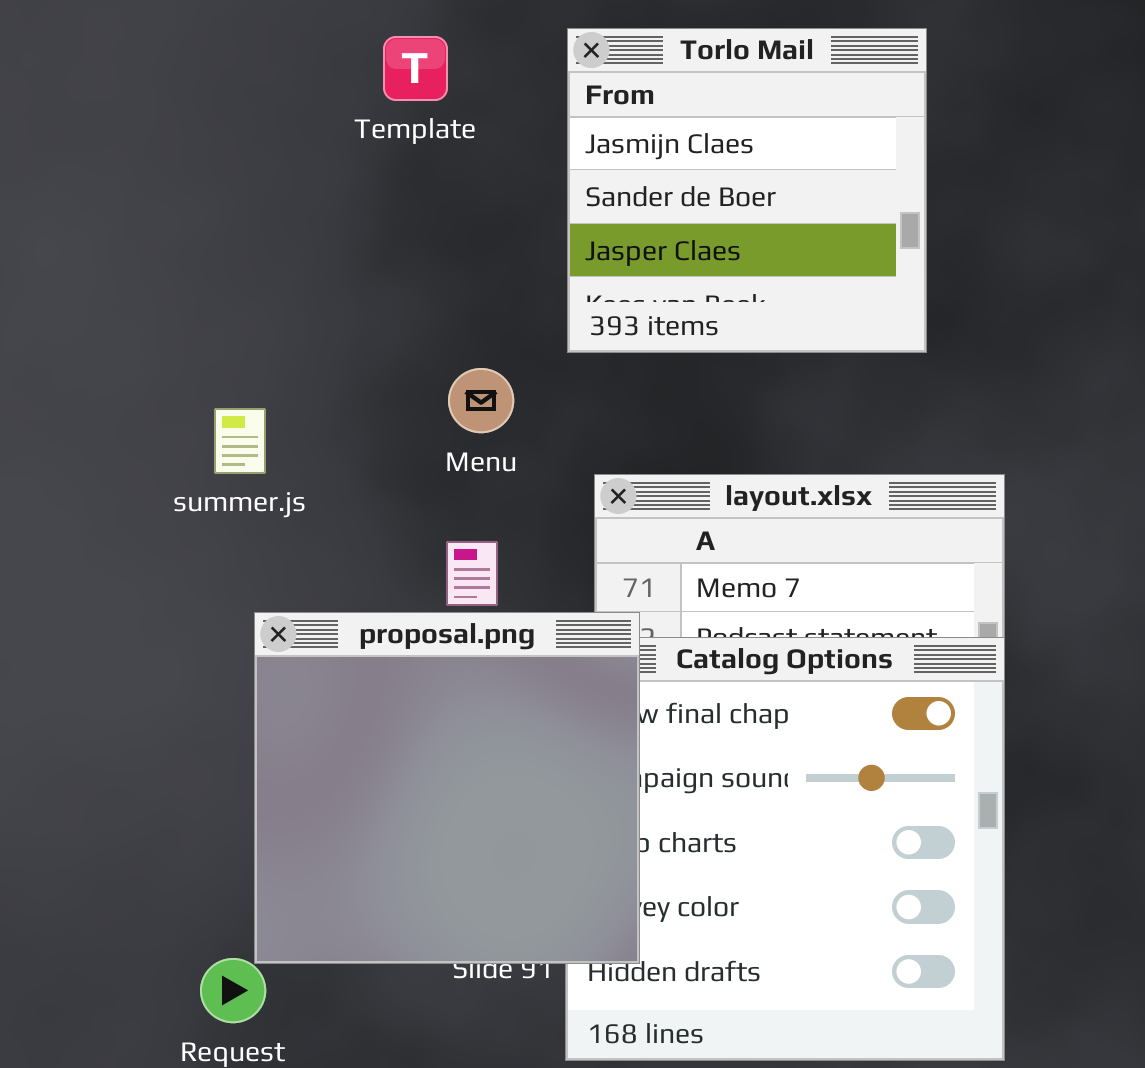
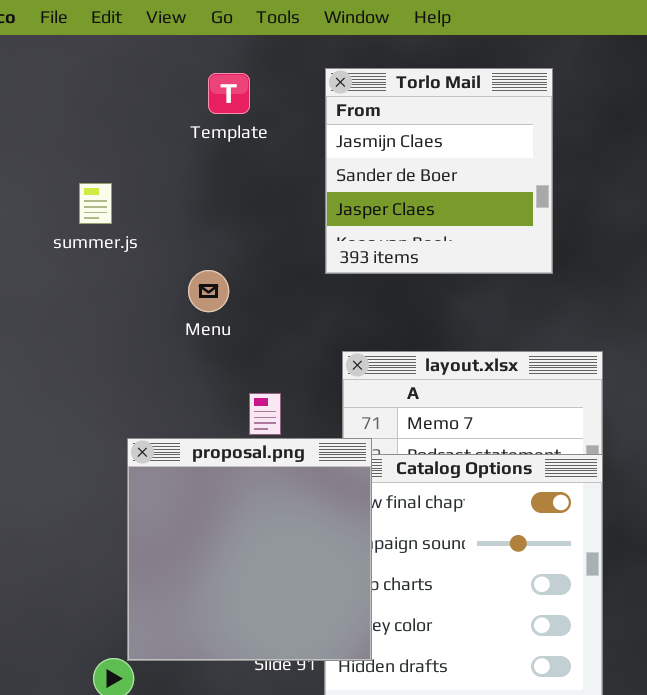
Menu: [448,368,514,433] -> [188,270,229,312], moved
summer.js: [214,408,266,474] -> [79,183,112,224], moved

